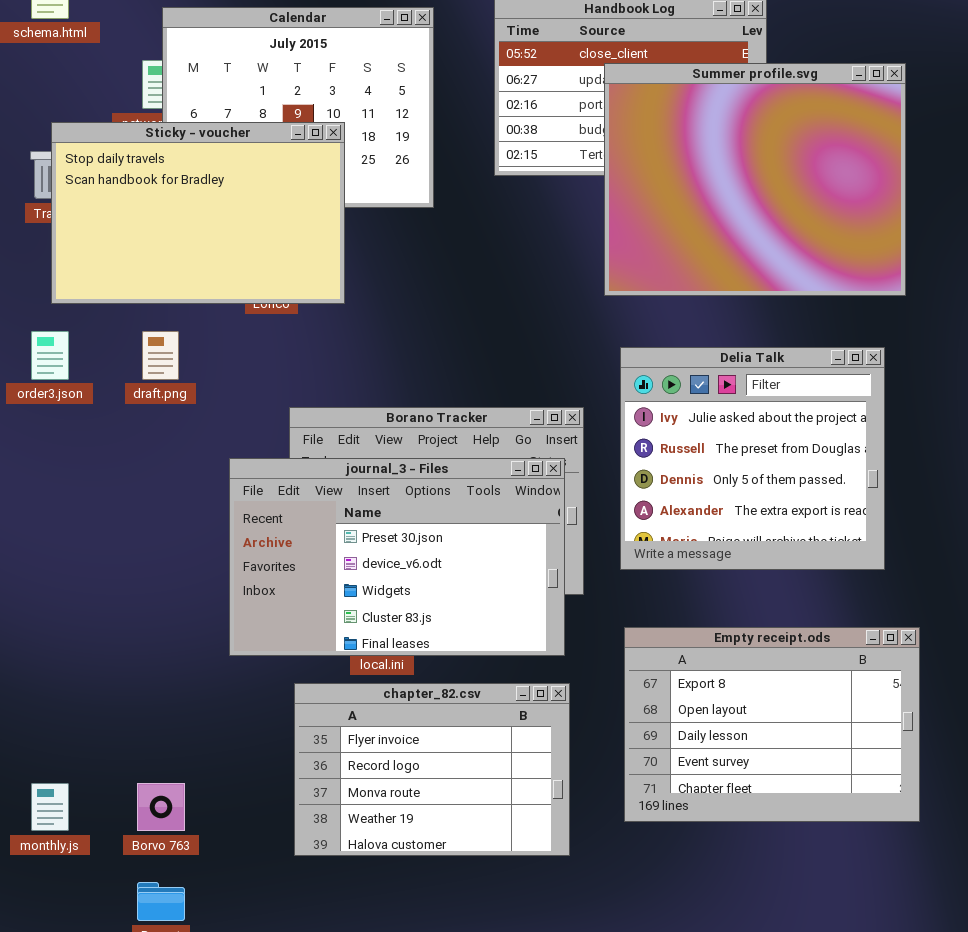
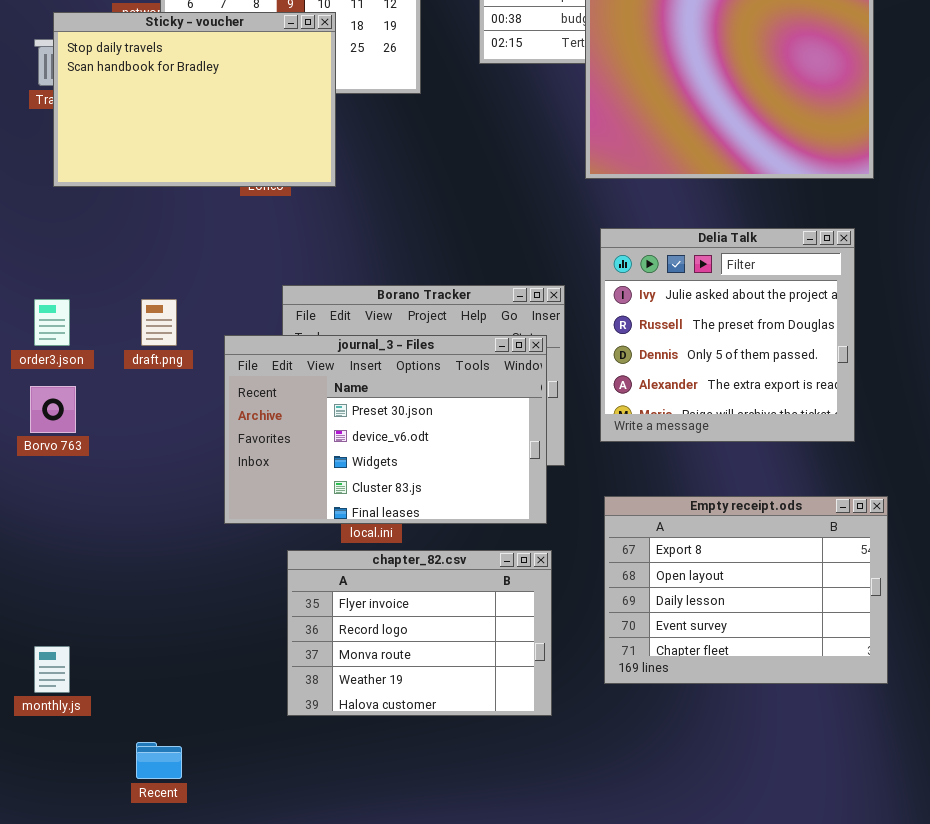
order3.json: [31,331,69,380] -> [34,299,70,346], moved
draft.png: [142,331,179,380] -> [141,299,177,346], moved
Borvo 763: [137,783,185,831] -> [30,386,76,433], moved

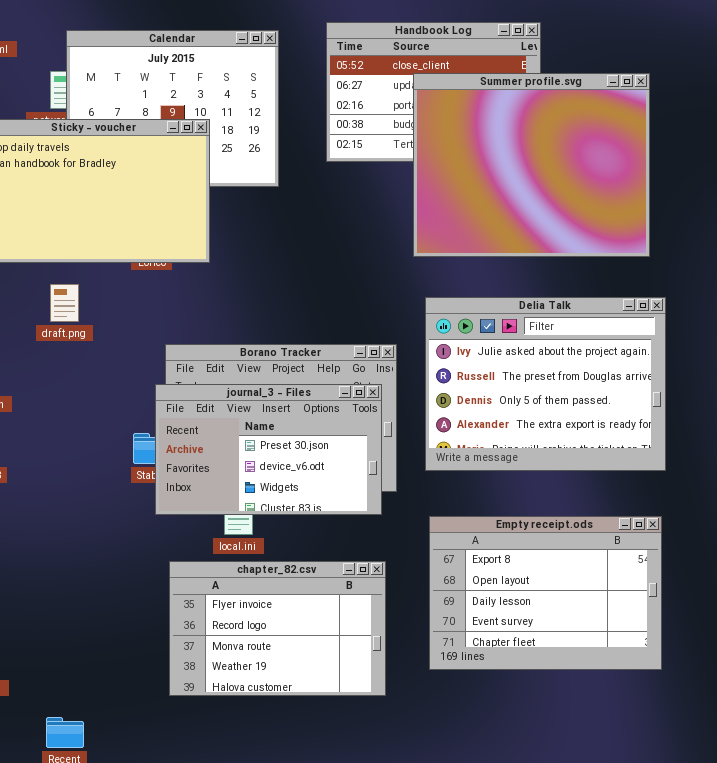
Delia Talk: [600,228,855,442] -> [425,297,666,471], resized
draft.png: [141,299,177,346] -> [50,284,79,322], moved
journal_3 - Files: [224,335,547,524] -> [155,384,382,515], resized

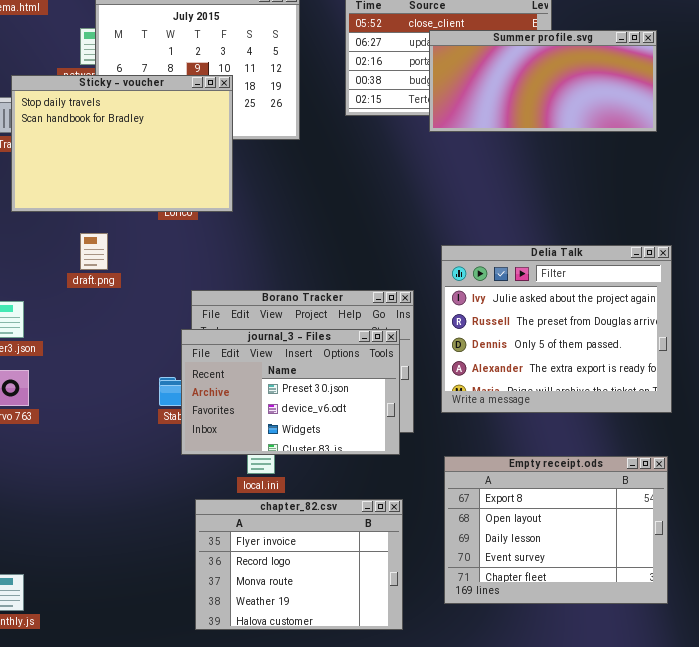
Summer profile.svg: [413,73,650,257] -> [429,30,657,132], resized

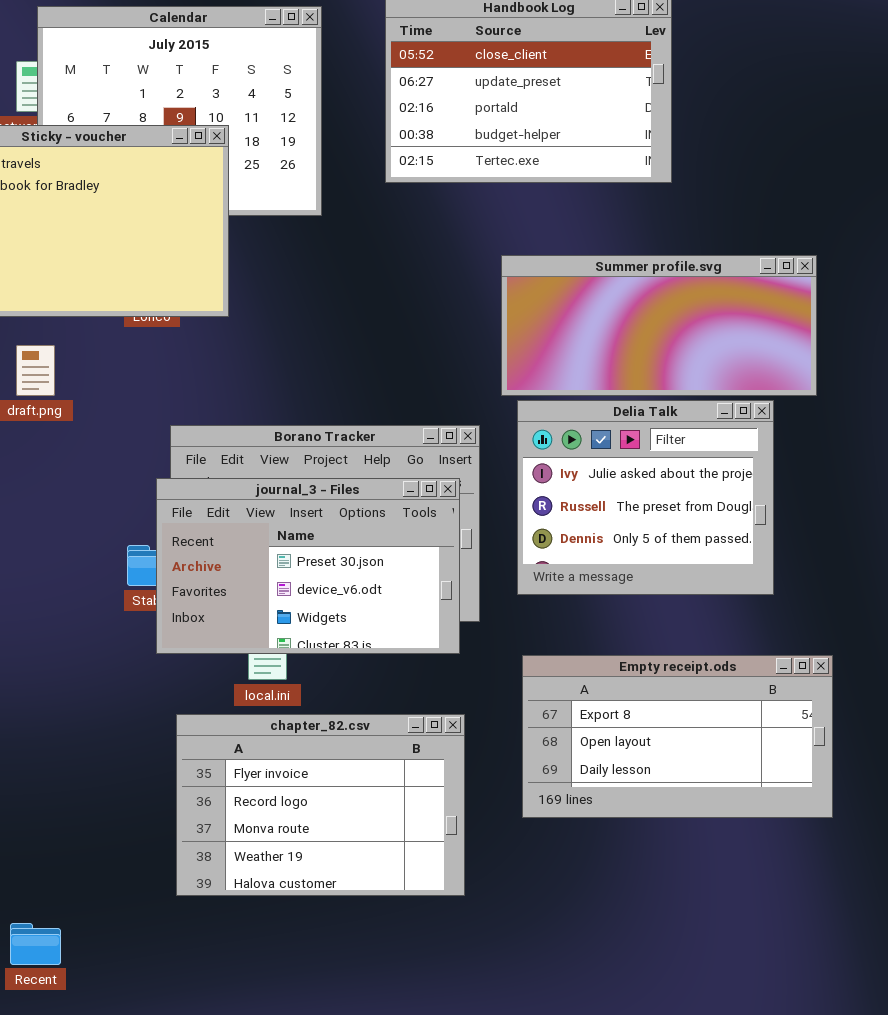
Summer profile.svg: [429,30,657,132] -> [501,255,817,396], moved
Delia Talk: [441,245,672,413] -> [517,400,774,595], resized
Empty receipt.ods: [444,456,668,604] -> [522,655,833,818], resized

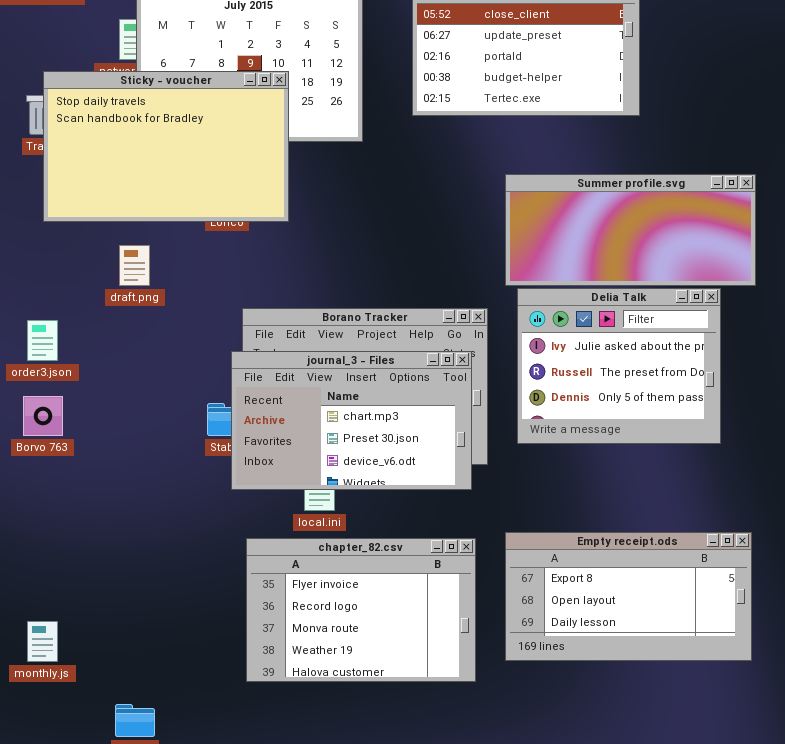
journal_3 - Files: [156,478,460,654] -> [231,351,472,490], scrolled up 1 row
Empty receipt.ods: [522,655,833,818] -> [505,532,752,661], moved

